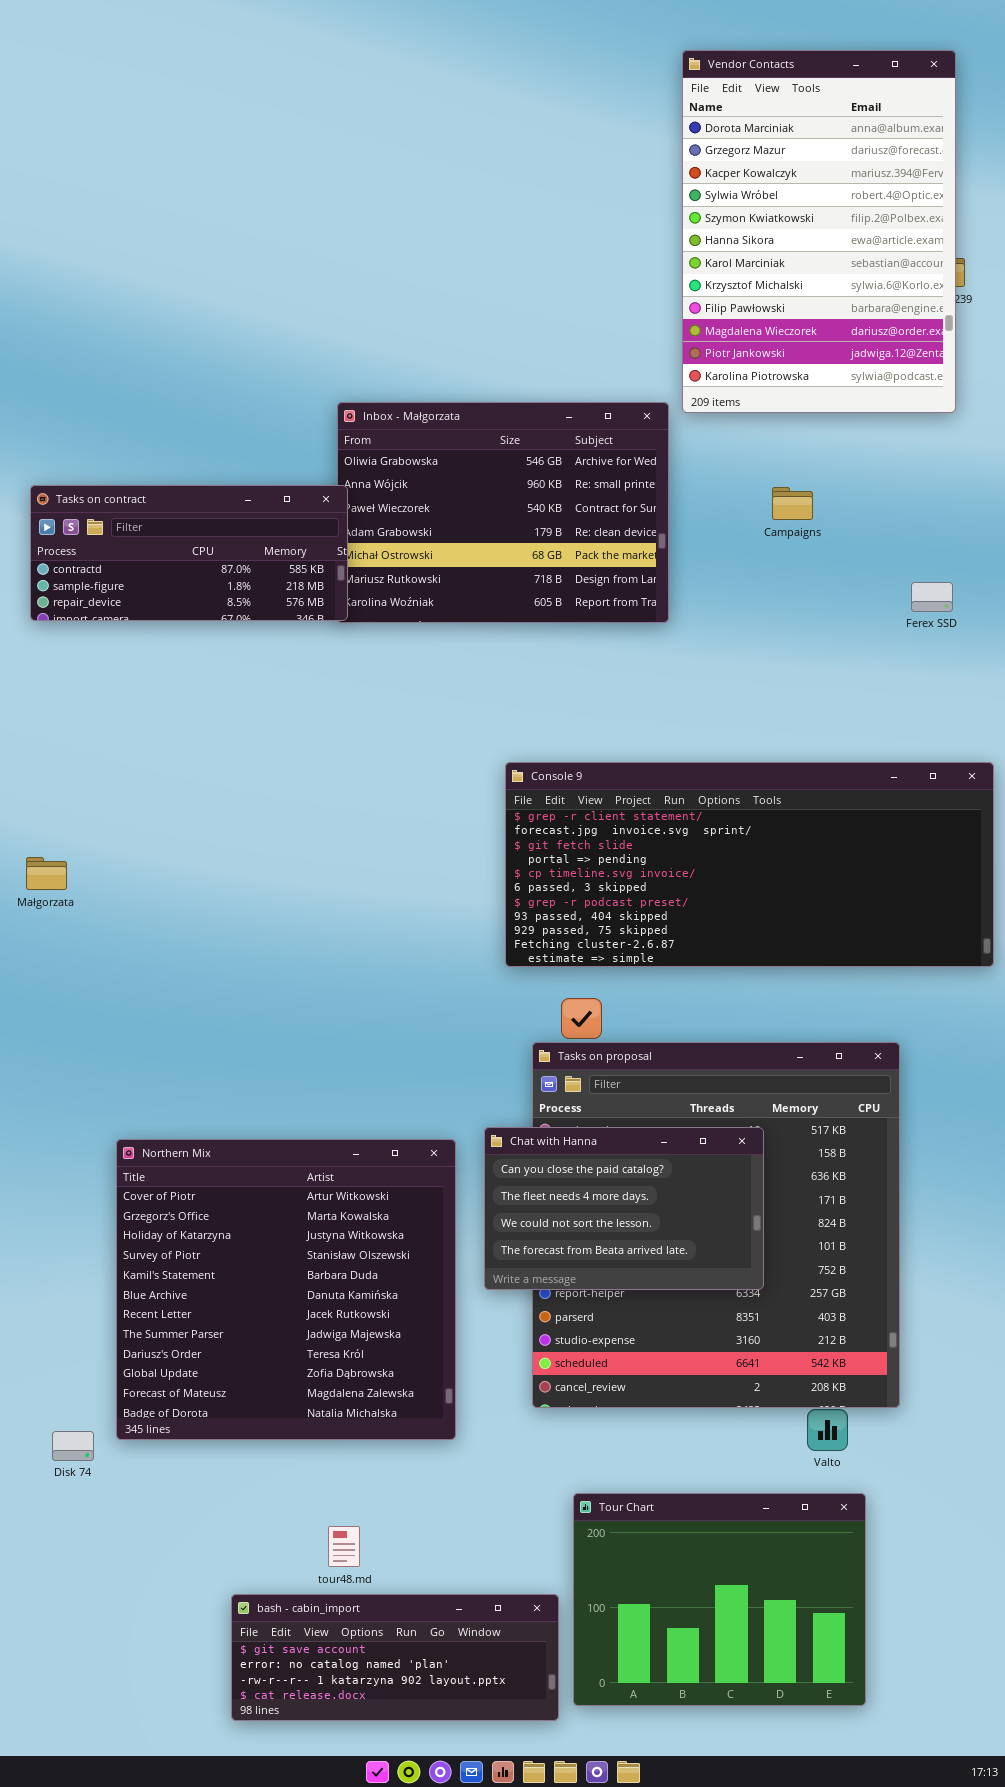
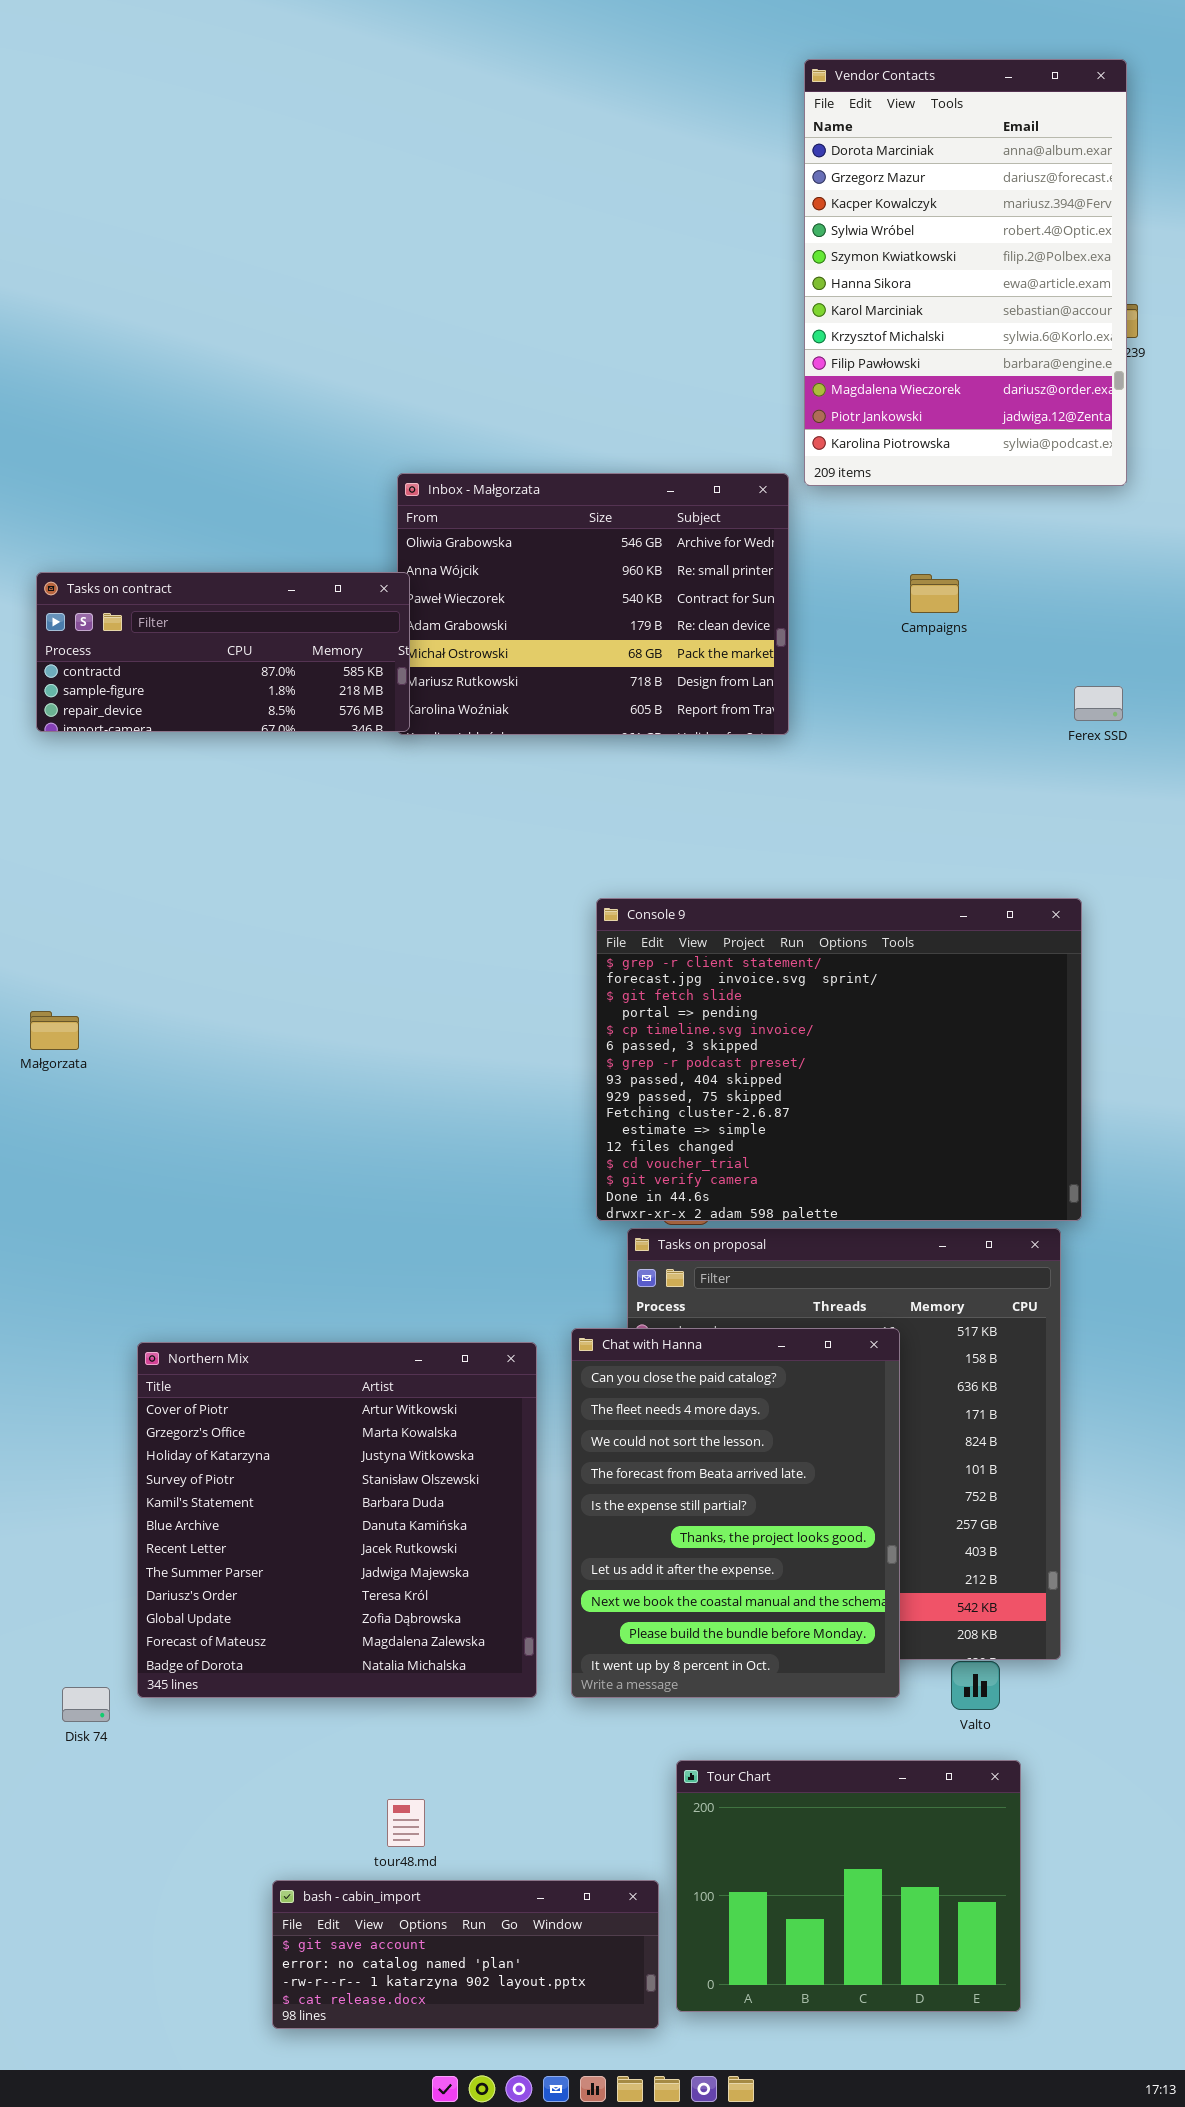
Console 9: [505,762,994,967] -> [596,898,1082,1221], resized
Chat with Hanna: [484,1127,764,1290] -> [571,1328,900,1698], resized

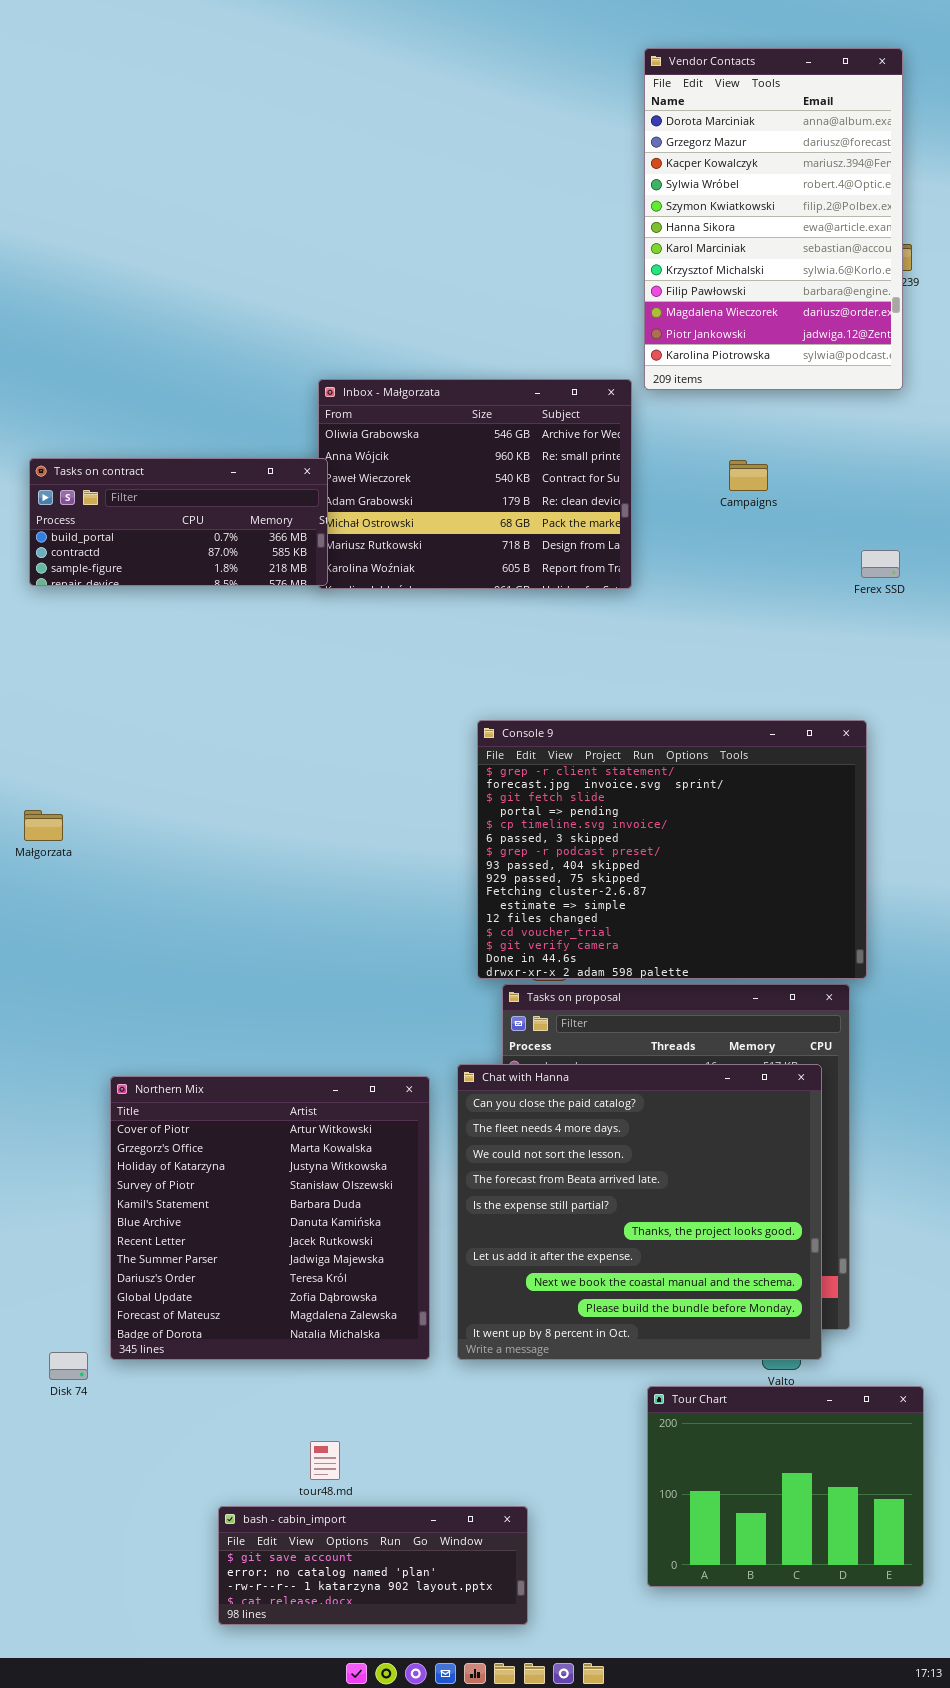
Tasks on contract: [36,572,410,732] -> [29,458,328,586], scrolled up 1 row
Chat with Hanna: [571,1328,900,1698] -> [457,1064,822,1360], resized
Tour Chart: [676,1760,1021,2012] -> [647,1386,924,1587], moved

